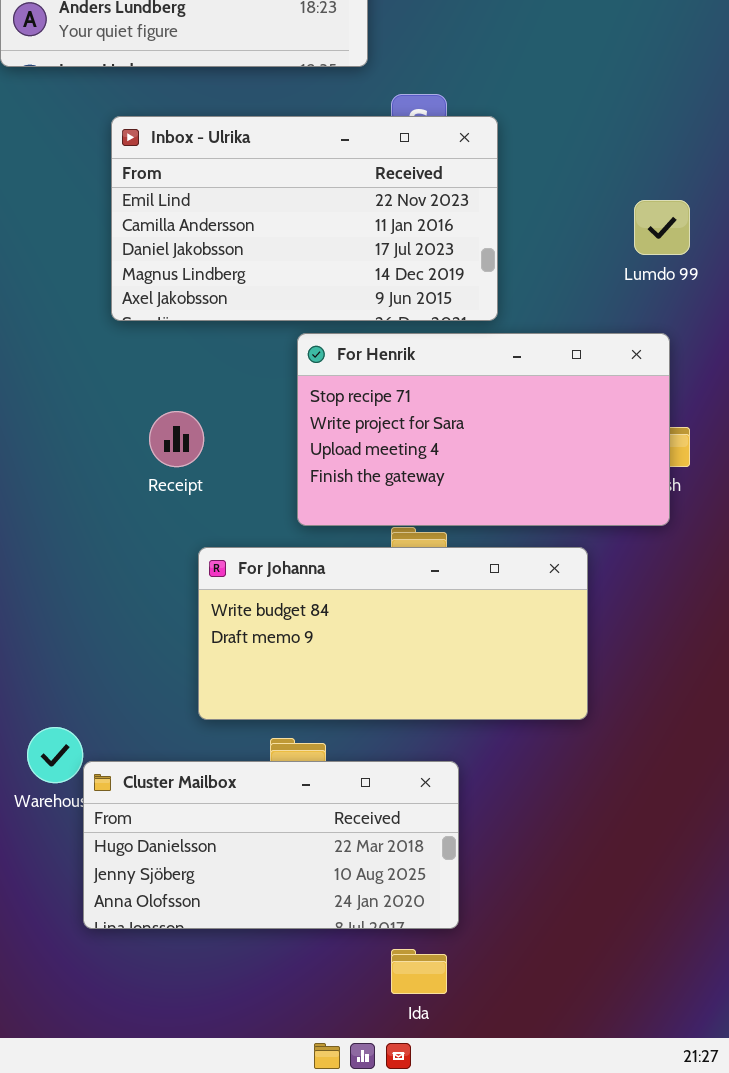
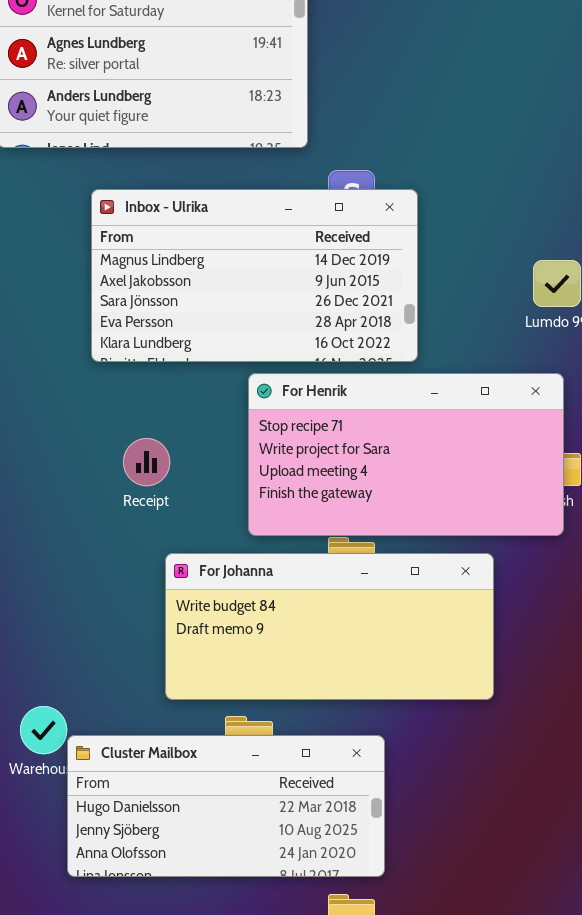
Inbox - Ulrika: [111,116,498,321] -> [91,189,418,362], scrolled down 3 rows

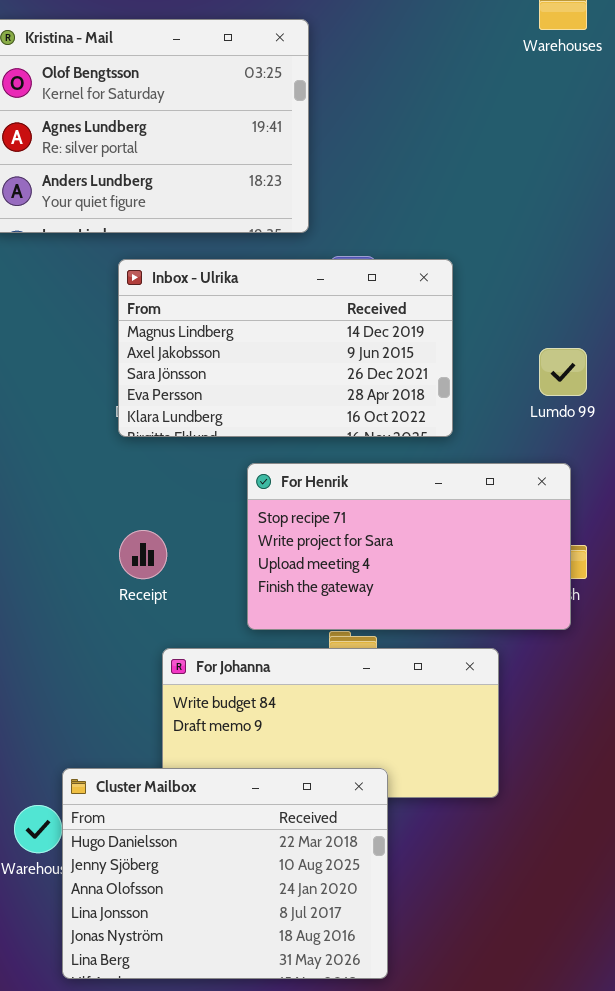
Inbox - Ulrika: [91,189,418,362] -> [118,259,453,437], moved
Cluster Mailbox: [67,735,385,877] -> [62,768,388,979], resized

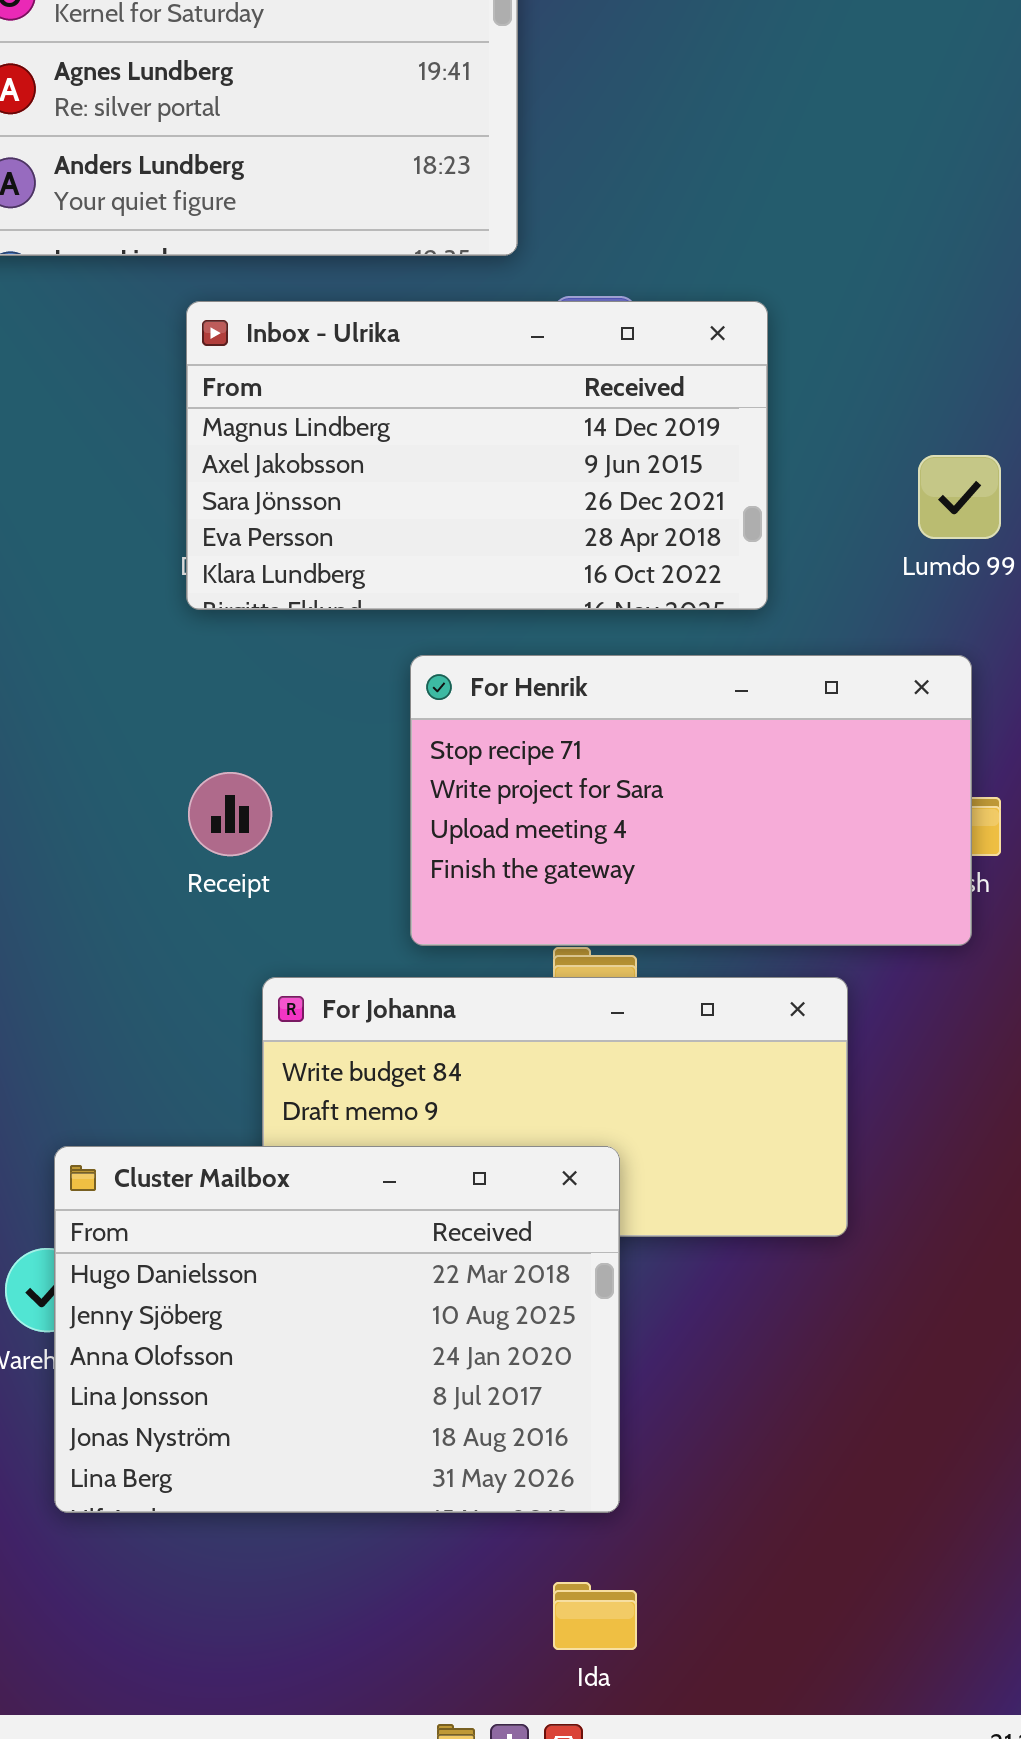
Cluster Mailbox: [62,768,388,979] -> [54,1146,620,1513], moved

